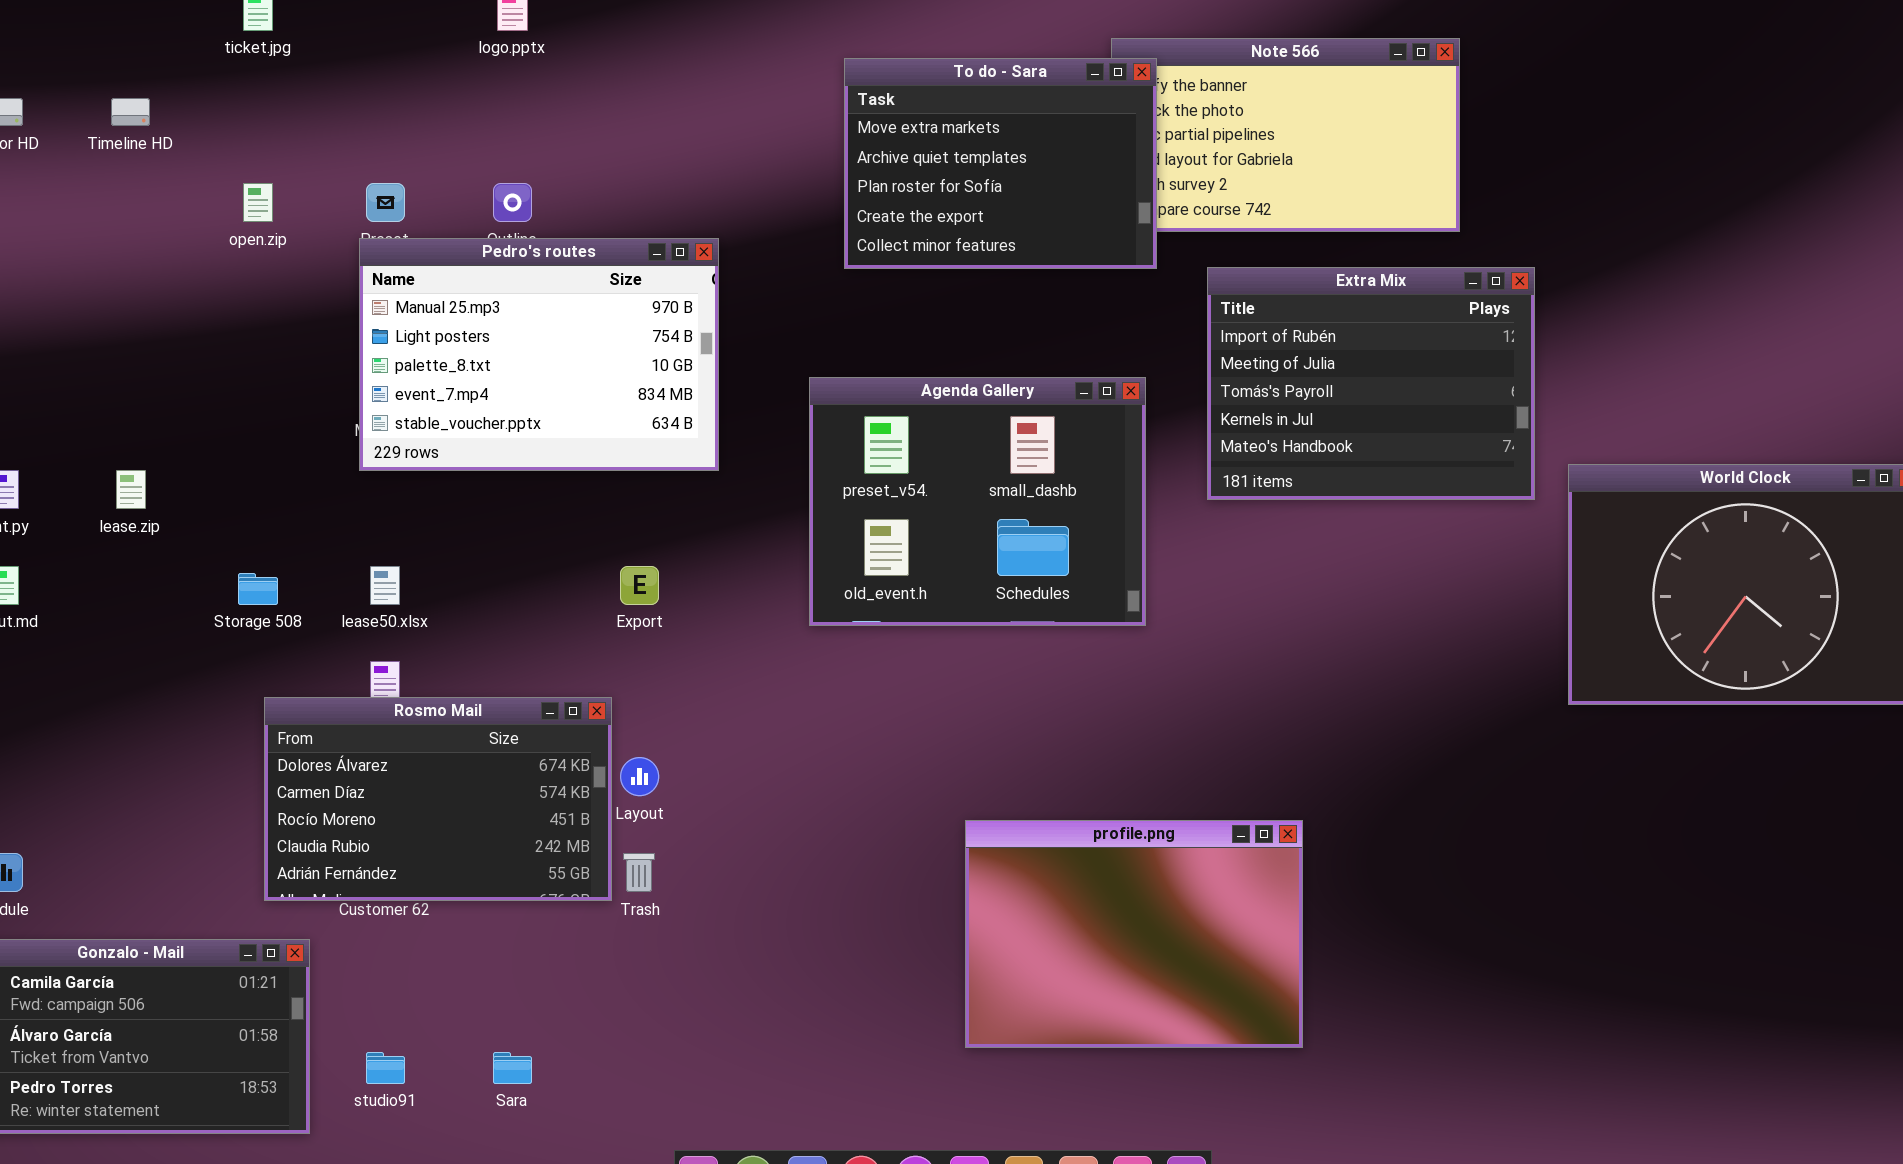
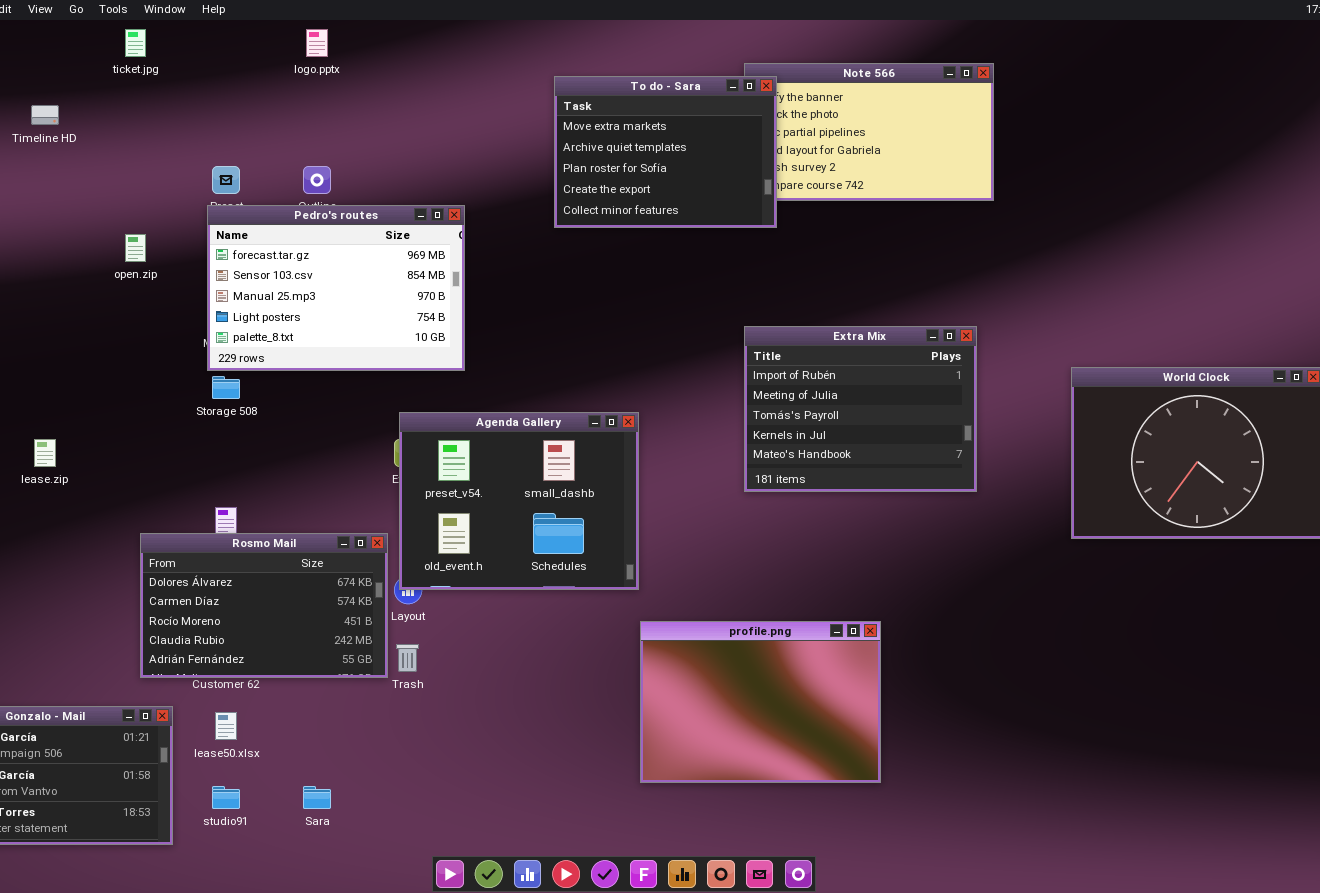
open.zip: [243,183,273,222] -> [125,234,146,262], moved
Pedro's routes: [359,238,719,471] -> [207,205,465,371], scrolled up 2 rows
Extra Mix: [1207,267,1535,500] -> [744,326,977,492], moved
Agenda Gallery: [809,377,1146,626] -> [399,412,639,590], moved
lease.zip: [116,470,146,509] -> [34,439,56,467], moved
lease50.xlsx: [370,566,400,605] -> [215,712,237,740], moved
Storage 508: [238,573,278,605] -> [212,376,240,399], moved

